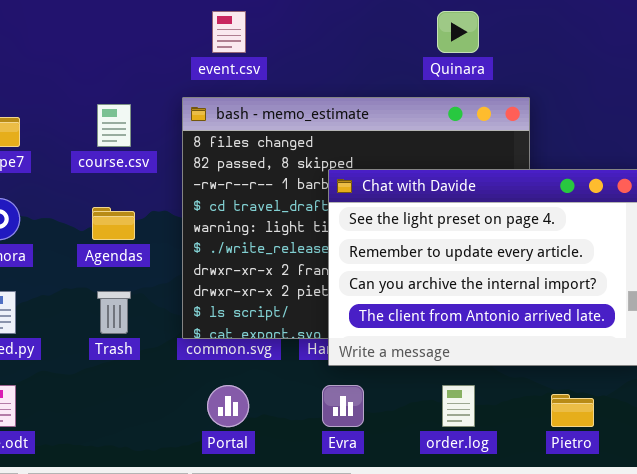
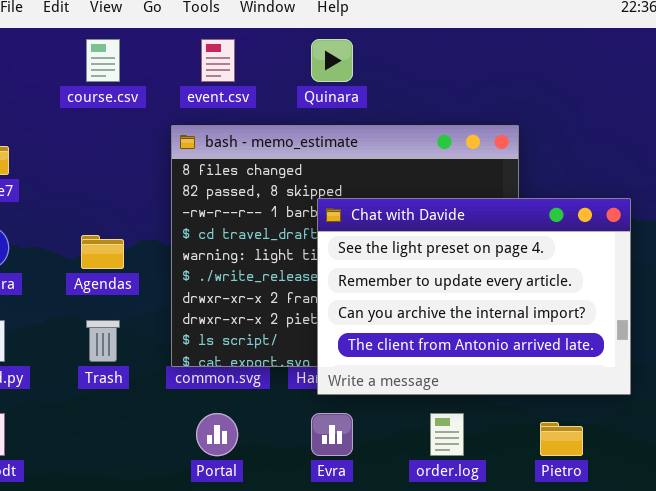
Quinara: [437,11,479,53] -> [311,39,353,82], moved
course.csv: [97,104,131,147] -> [86,39,120,82], moved

